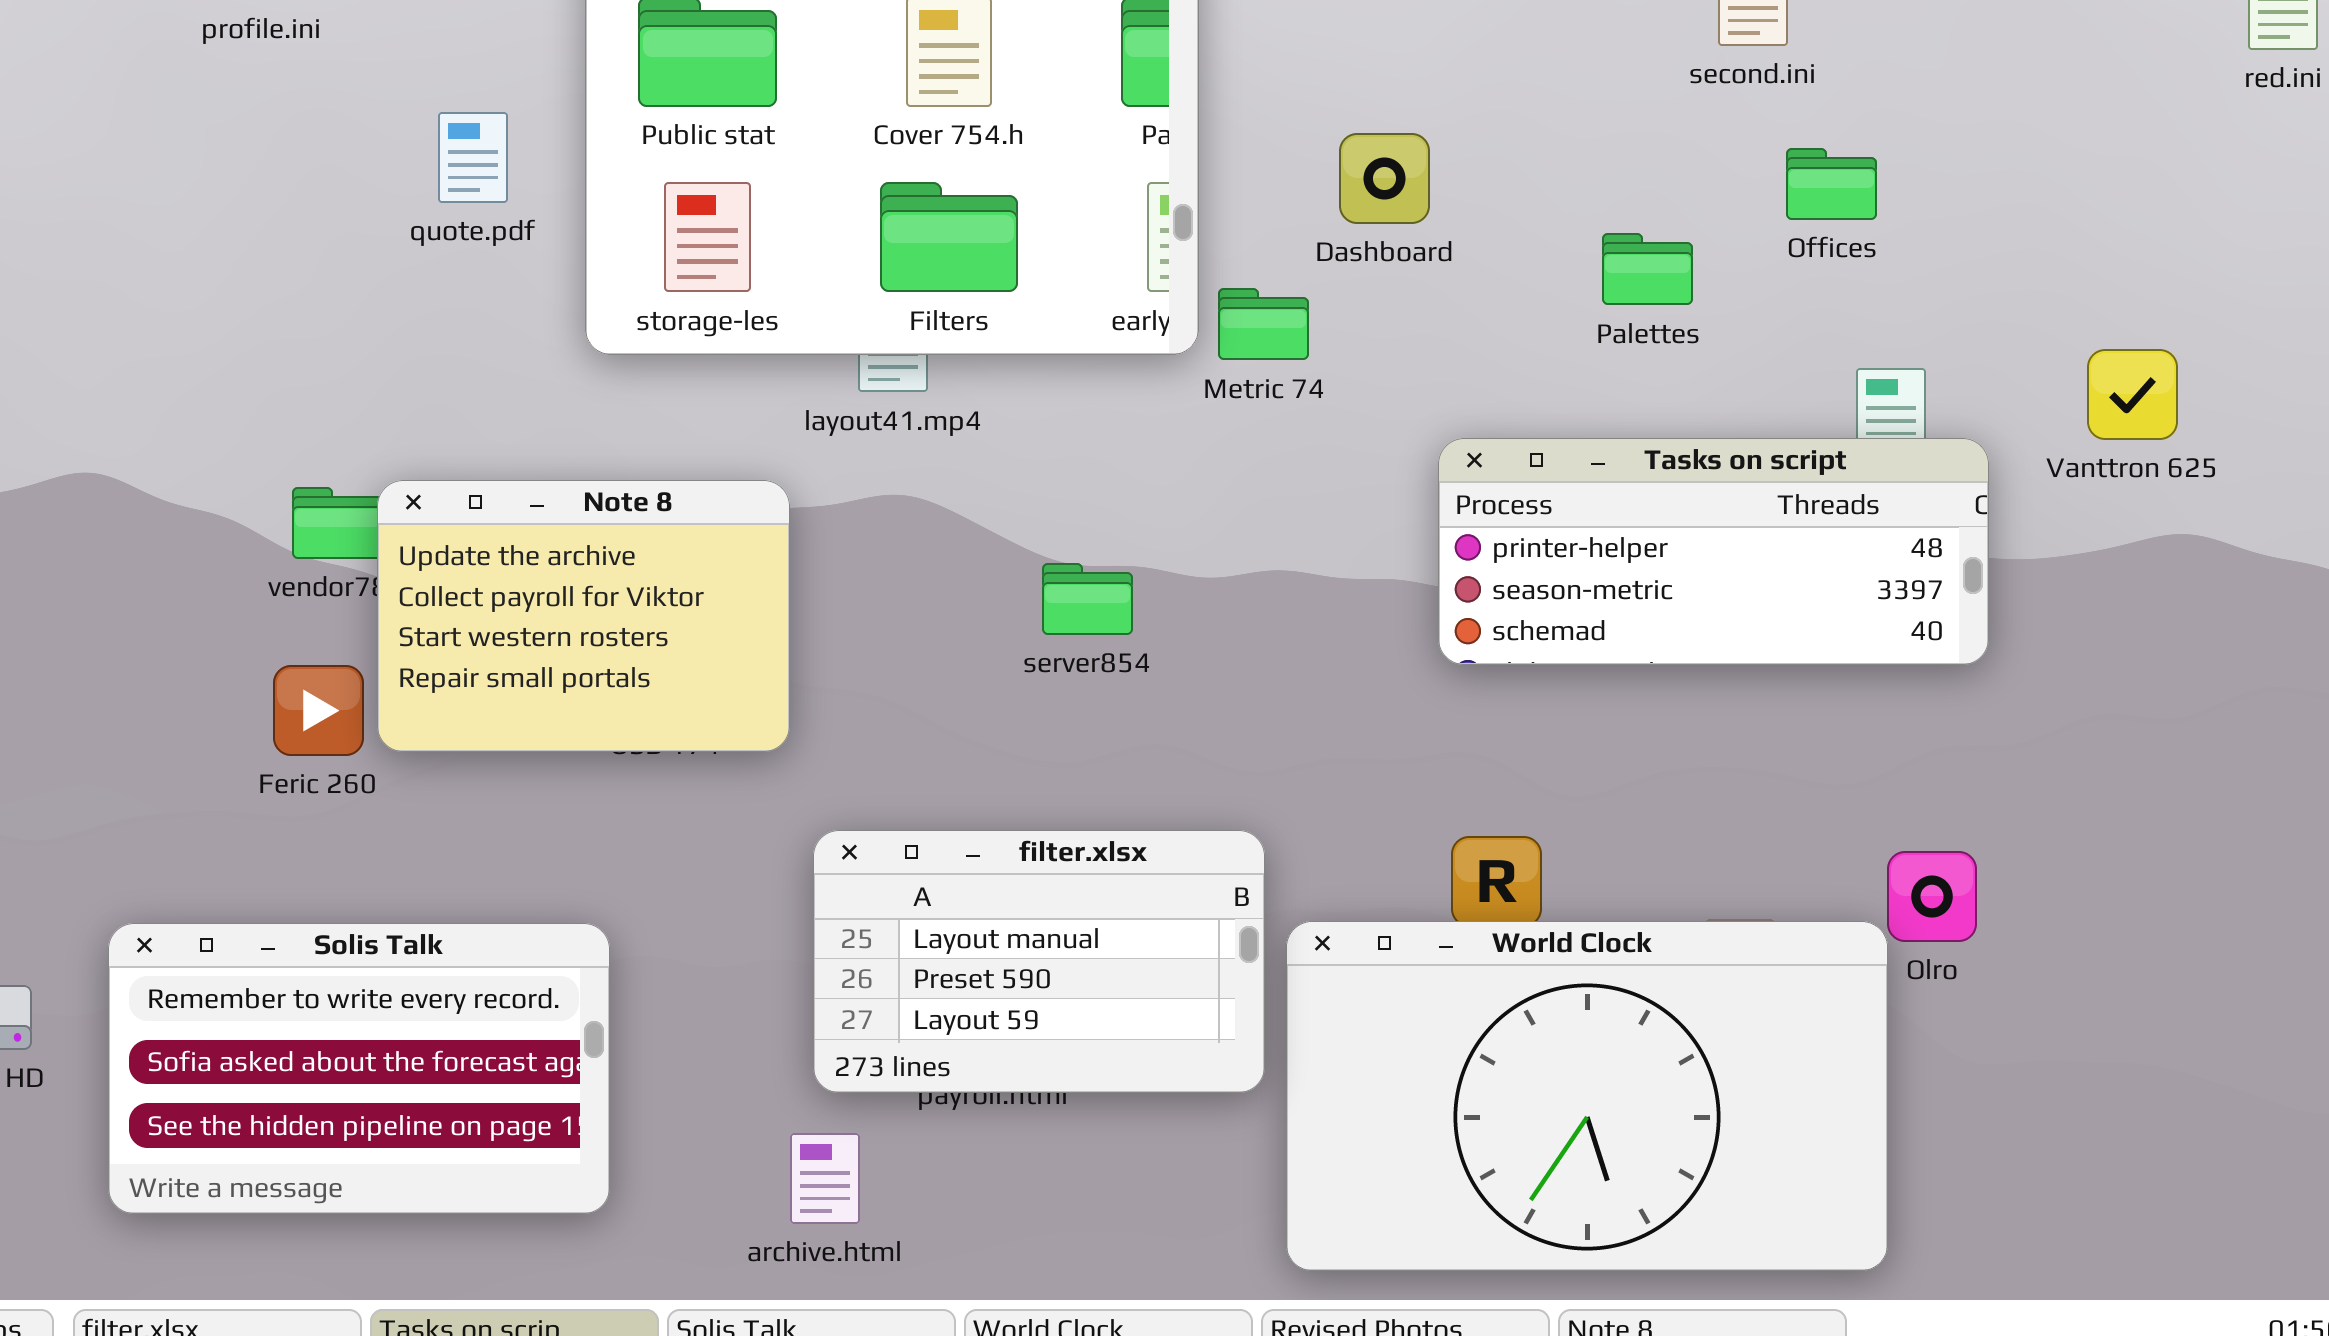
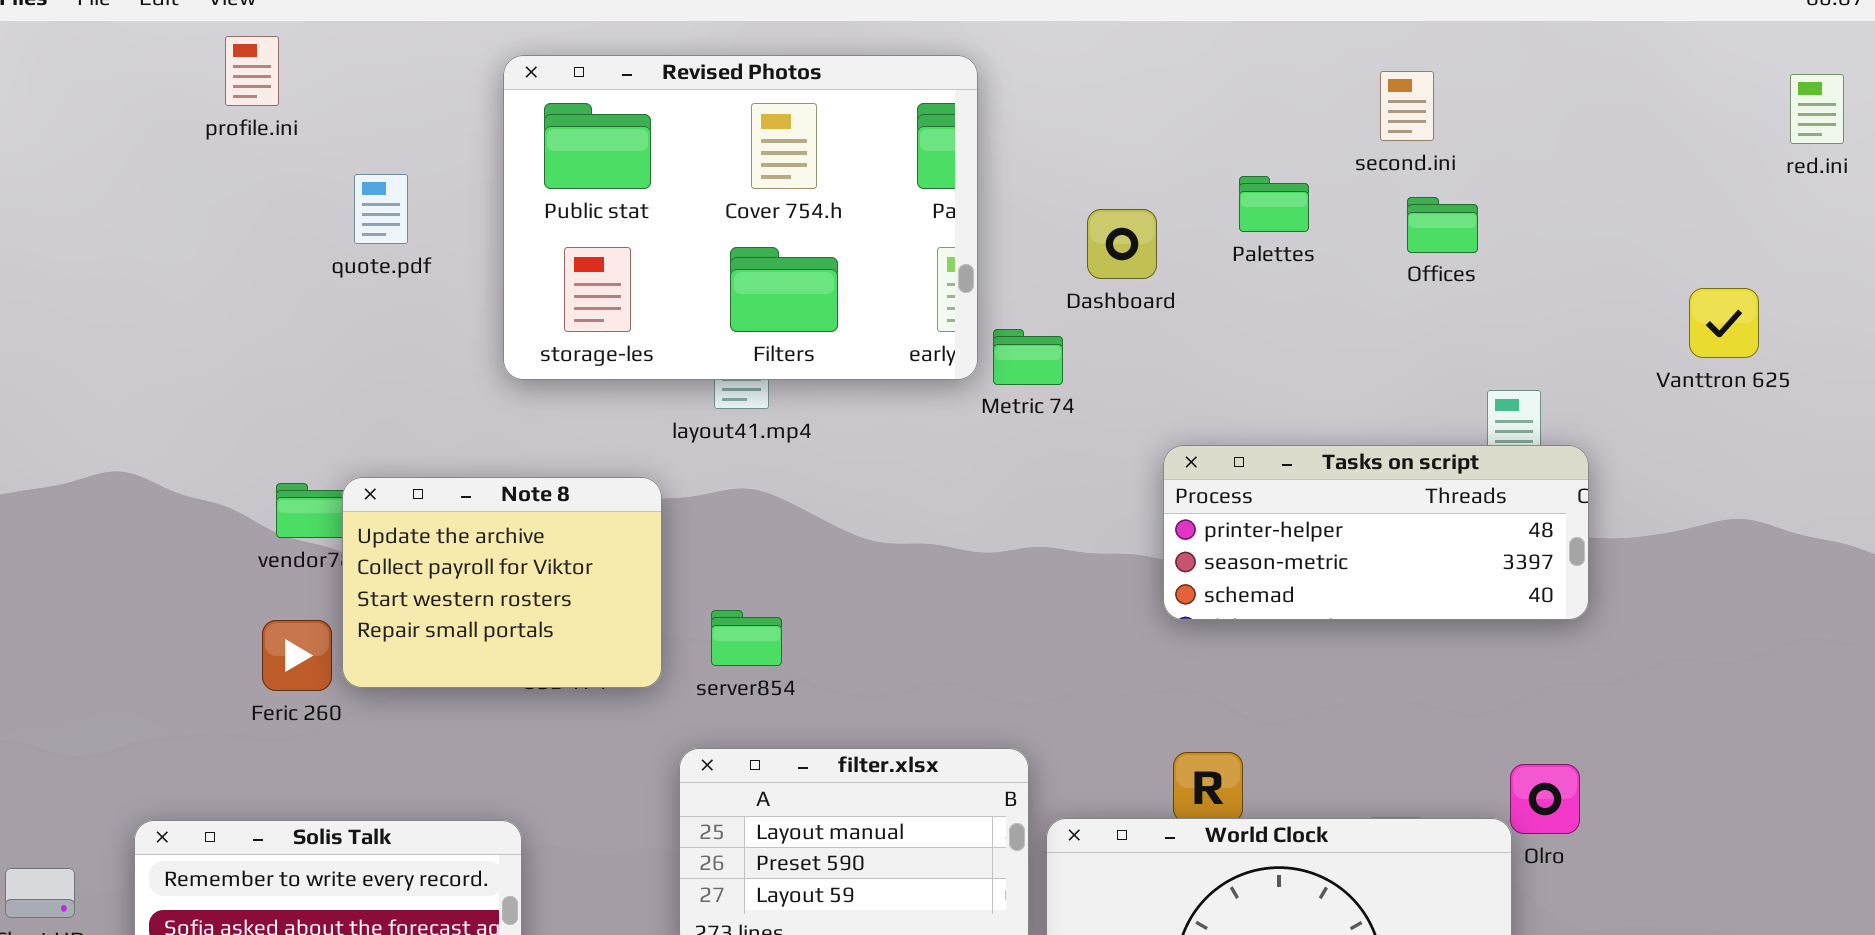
quote.pdf: [438,112,508,203] -> [354,174,408,244], moved
Offices: [1786,148,1877,220] -> [1407,197,1478,253], moved
Palettes: [1602,233,1693,305] -> [1239,176,1309,232], moved
Vanttron 625: [2087,349,2178,440] -> [1689,288,1759,358], moved
server854: [1042,563,1133,635] -> [711,610,782,666], moved

